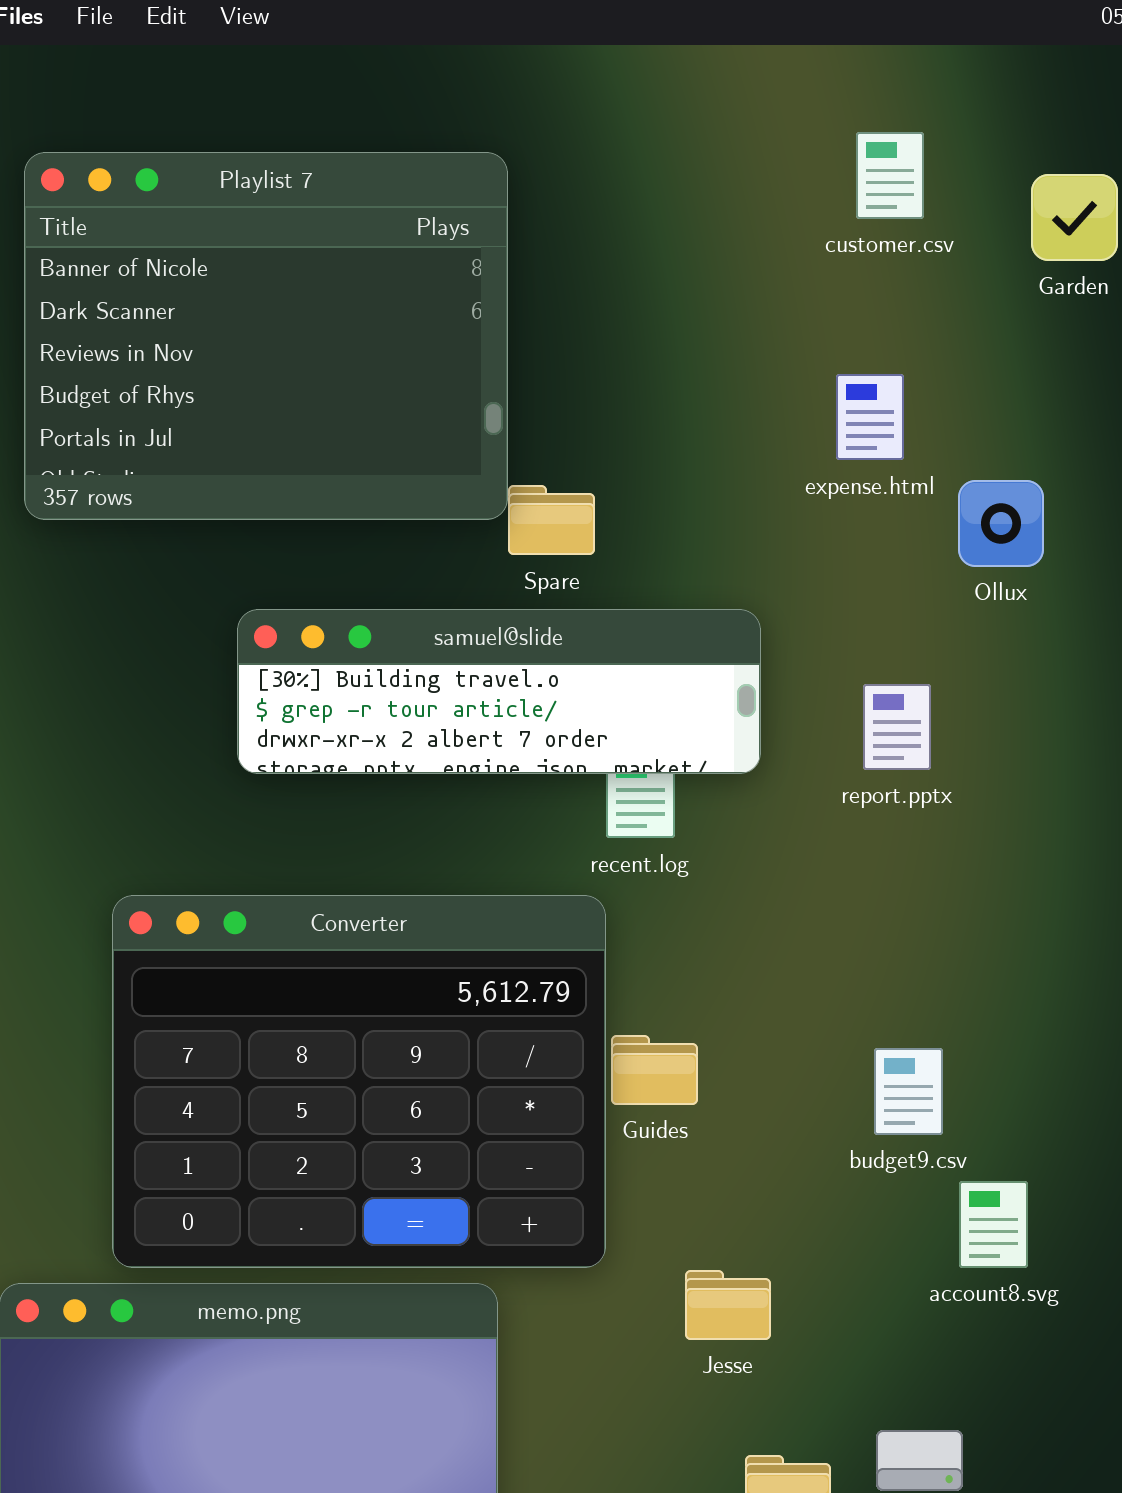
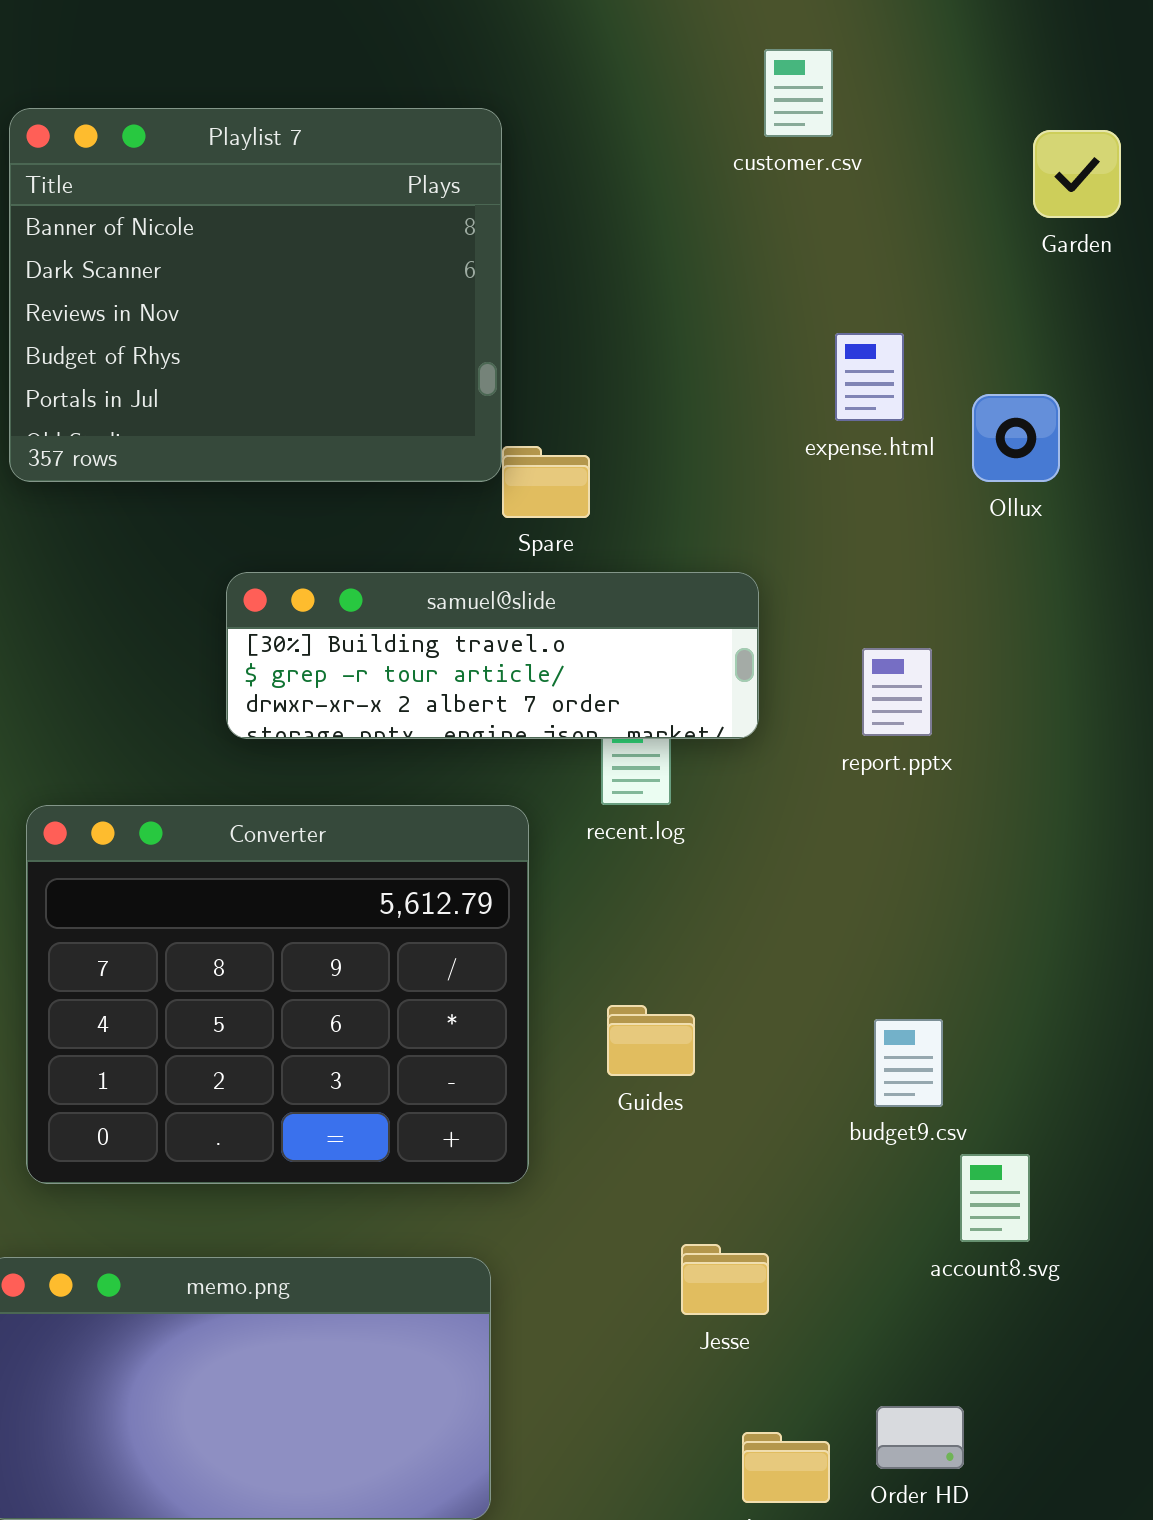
customer.csv: [856,132,924,219] -> [764,49,833,137], moved
Ollux: [958,480,1044,567] -> [972,394,1060,482], moved
Converter: [112,895,606,1268] -> [26,805,529,1184], moved

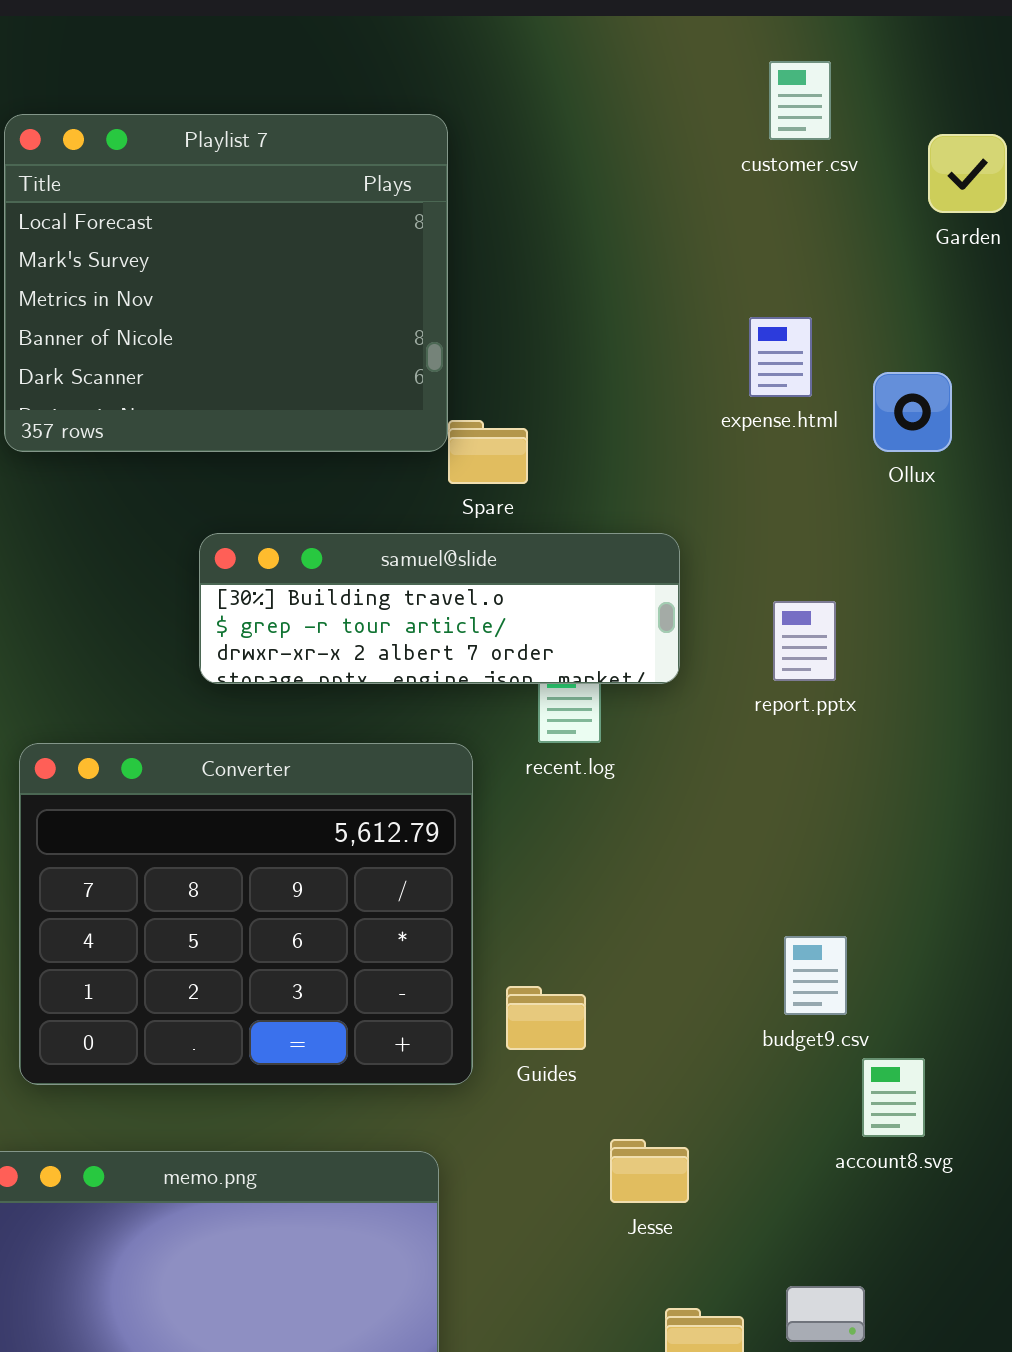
customer.csv: [764,49,833,137] -> [769,61,831,140], moved
Playlist 7: [9,108,502,482] -> [4,114,448,452], scrolled up 3 rows
Guides: [607,1005,695,1076] -> [506,986,586,1050], moved

